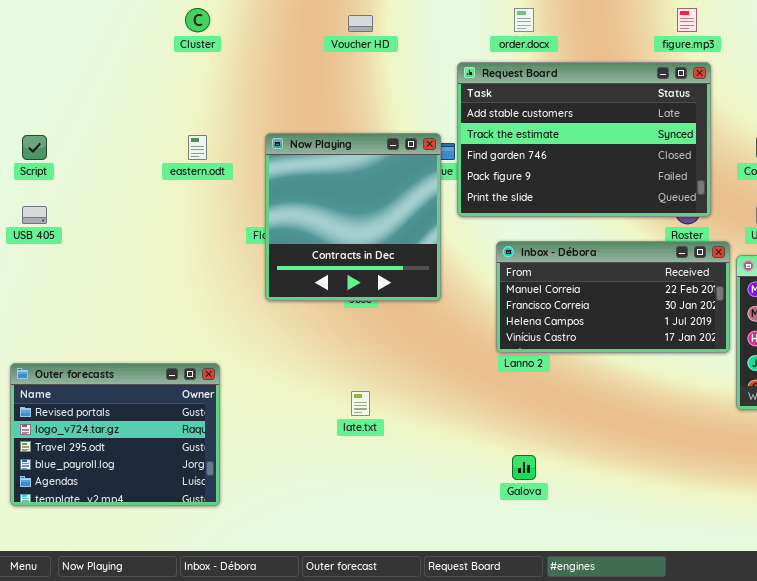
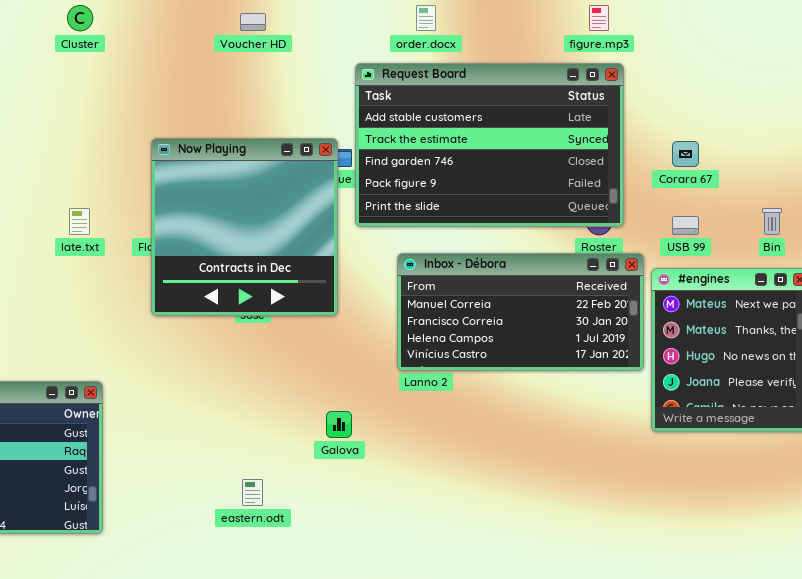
eastern.odt: [188,135,207,160] -> [242,479,263,506], moved
late.txt: [351,391,370,416] -> [69,208,90,235], moved
Galova: [512,455,536,480] -> [326,411,352,438], moved

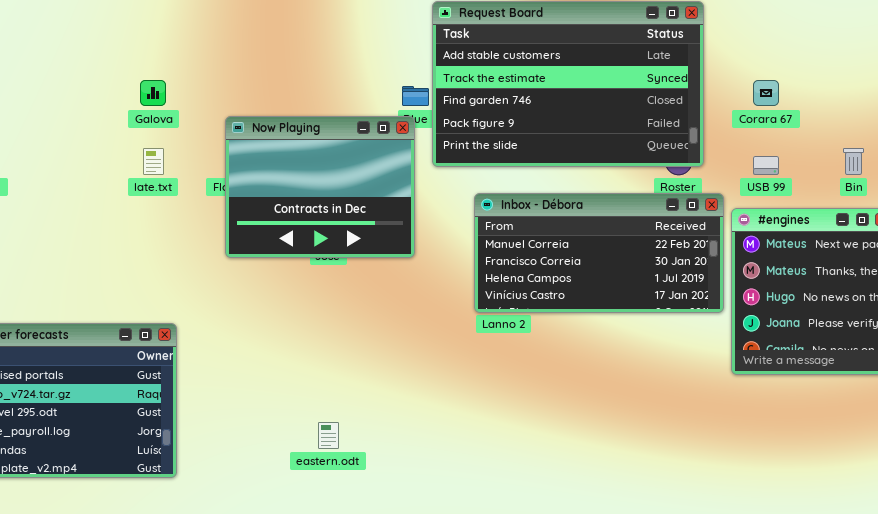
Now Playing: [151,138,338,316] -> [225,116,415,258], resized
Galova: [326,411,352,438] -> [140,80,166,106], moved

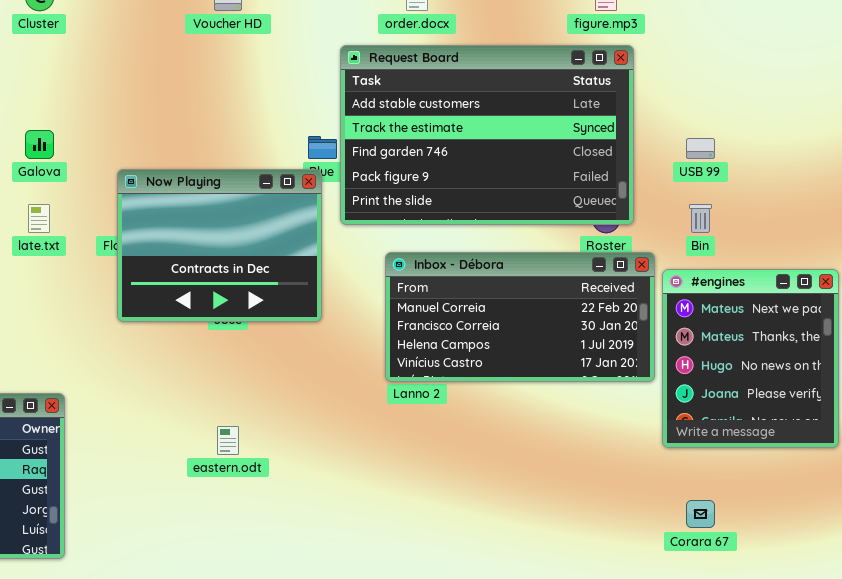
Corara 67: [753,80,779,106] -> [686,500,715,528], moved
Bin: [843,148,864,175] -> [689,204,712,233], moved
USB 99: [753,156,779,175] -> [686,138,715,159], moved
eastern.odt: [318,422,339,449] -> [217,426,239,455], moved

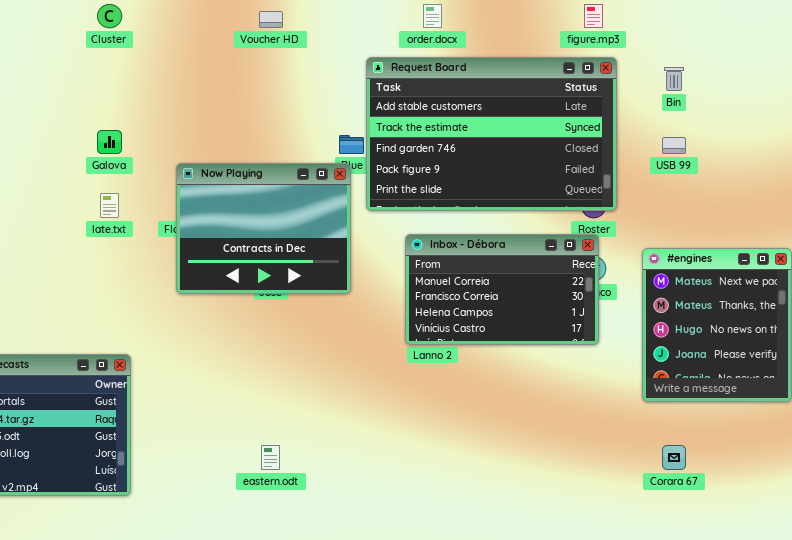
Bin: [689,204,712,233] -> [664,67,684,91], moved
Inbox - Débora: [385,252,655,382] -> [405,234,599,345], resized
eastern.odt: [217,426,239,455] -> [261,445,280,470], moved

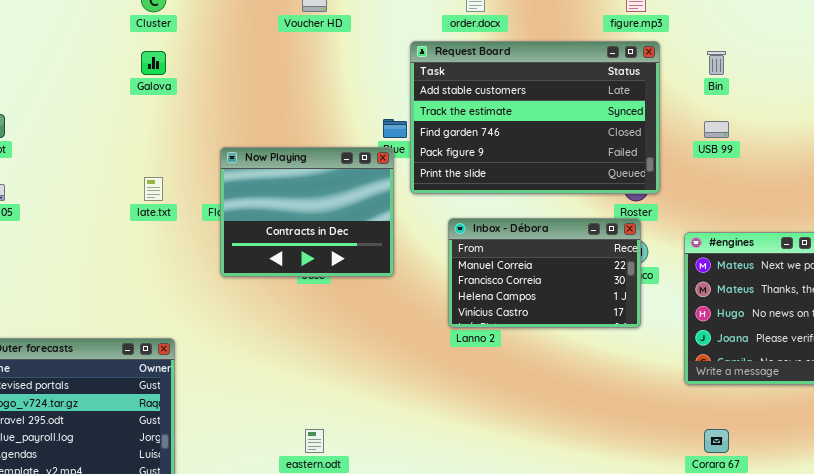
Galova: [97,130,122,154] -> [141,51,166,75], moved

